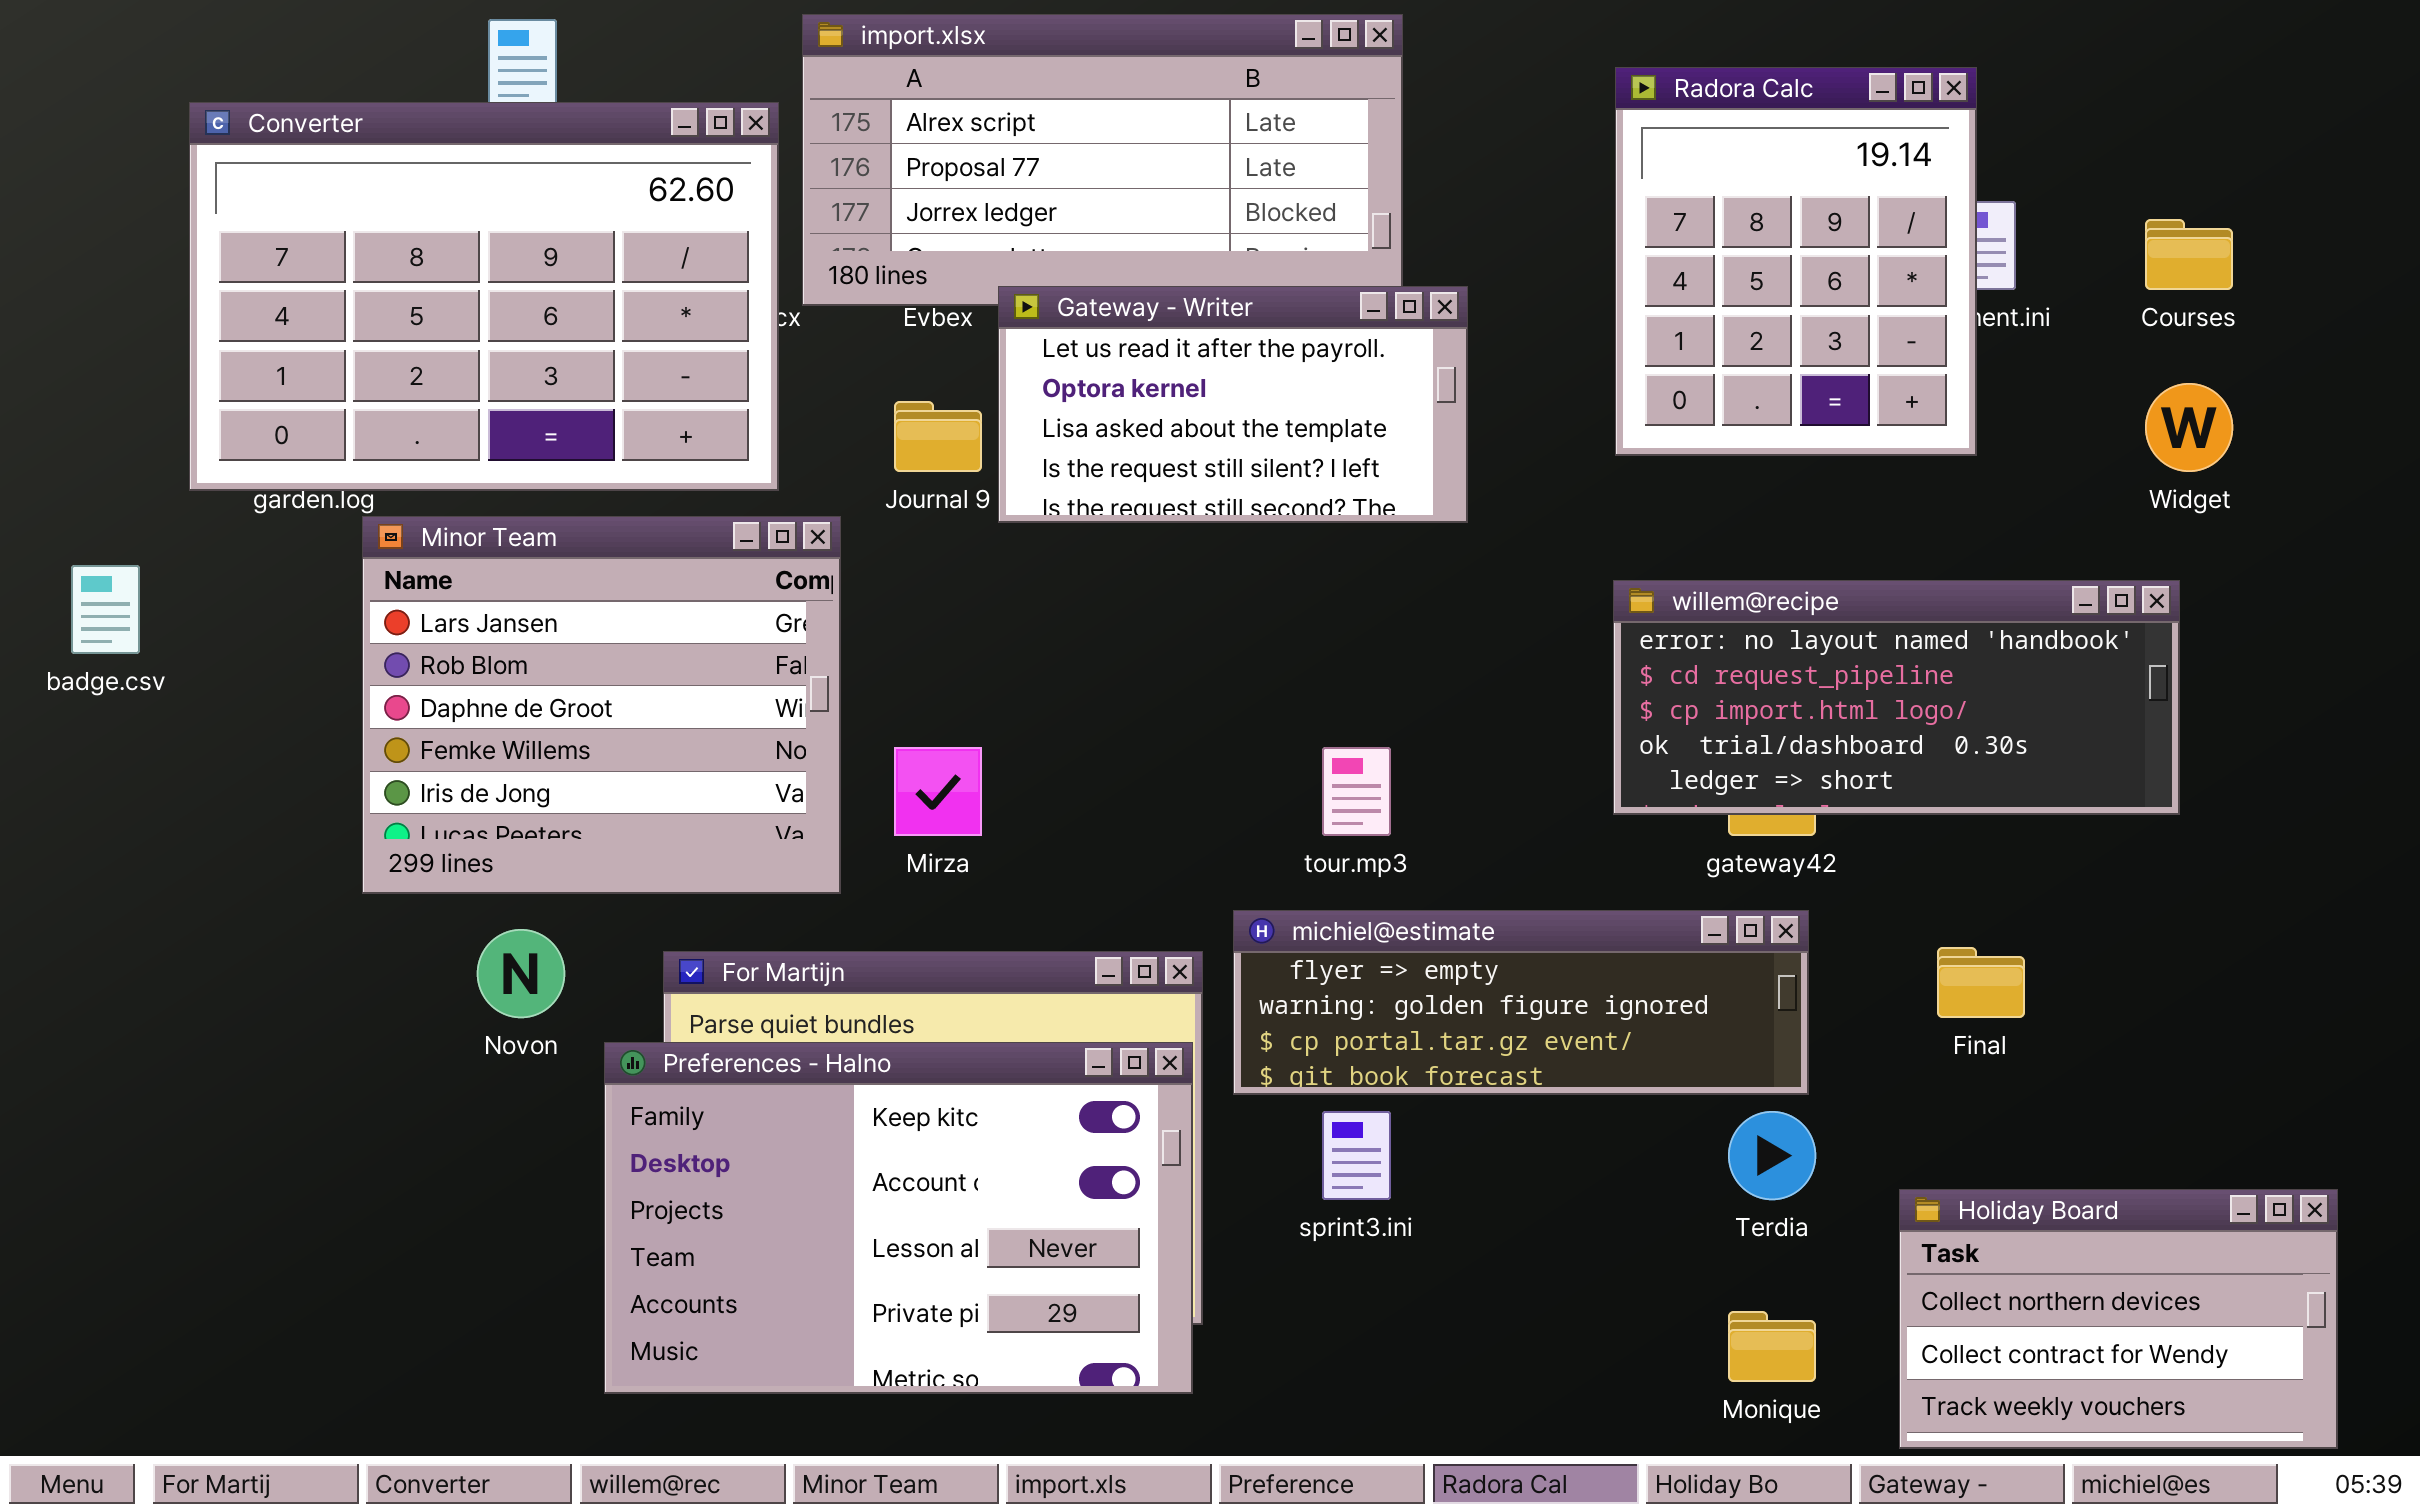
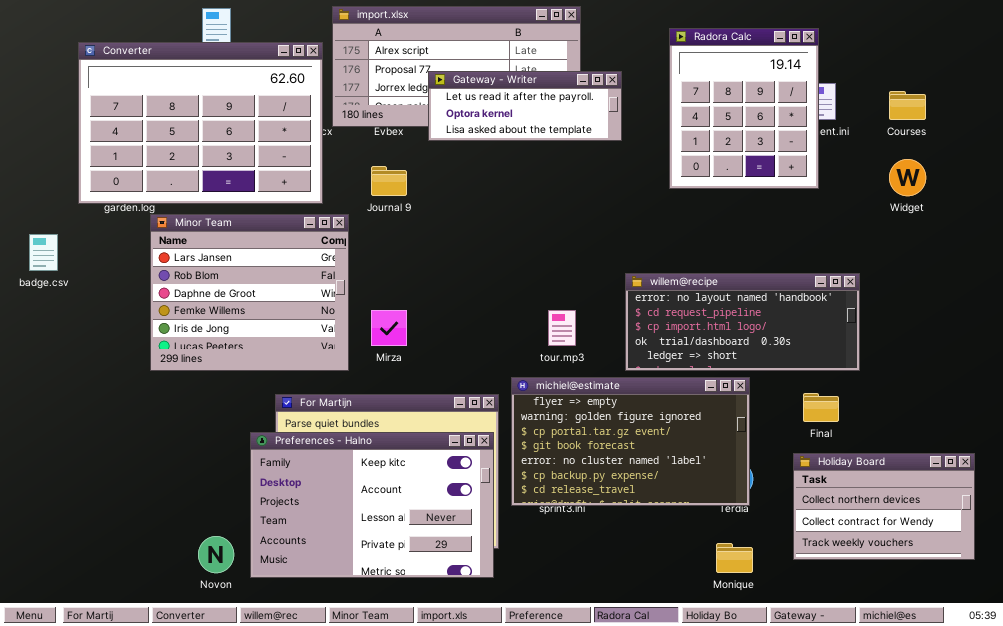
Gateway - Writer: [998,286,1468,523] -> [428,71,622,141], moved, resized
willem@recipe: [1613,580,2180,815] -> [625,273,860,371], moved
michiel@estimate: [1233,910,1809,1095] -> [511,377,750,506], resized
Novon: [477,929,565,1018] -> [198,536,234,573], moved
Holiday Board: [1899,1189,2338,1449] -> [793,453,975,560], moved

